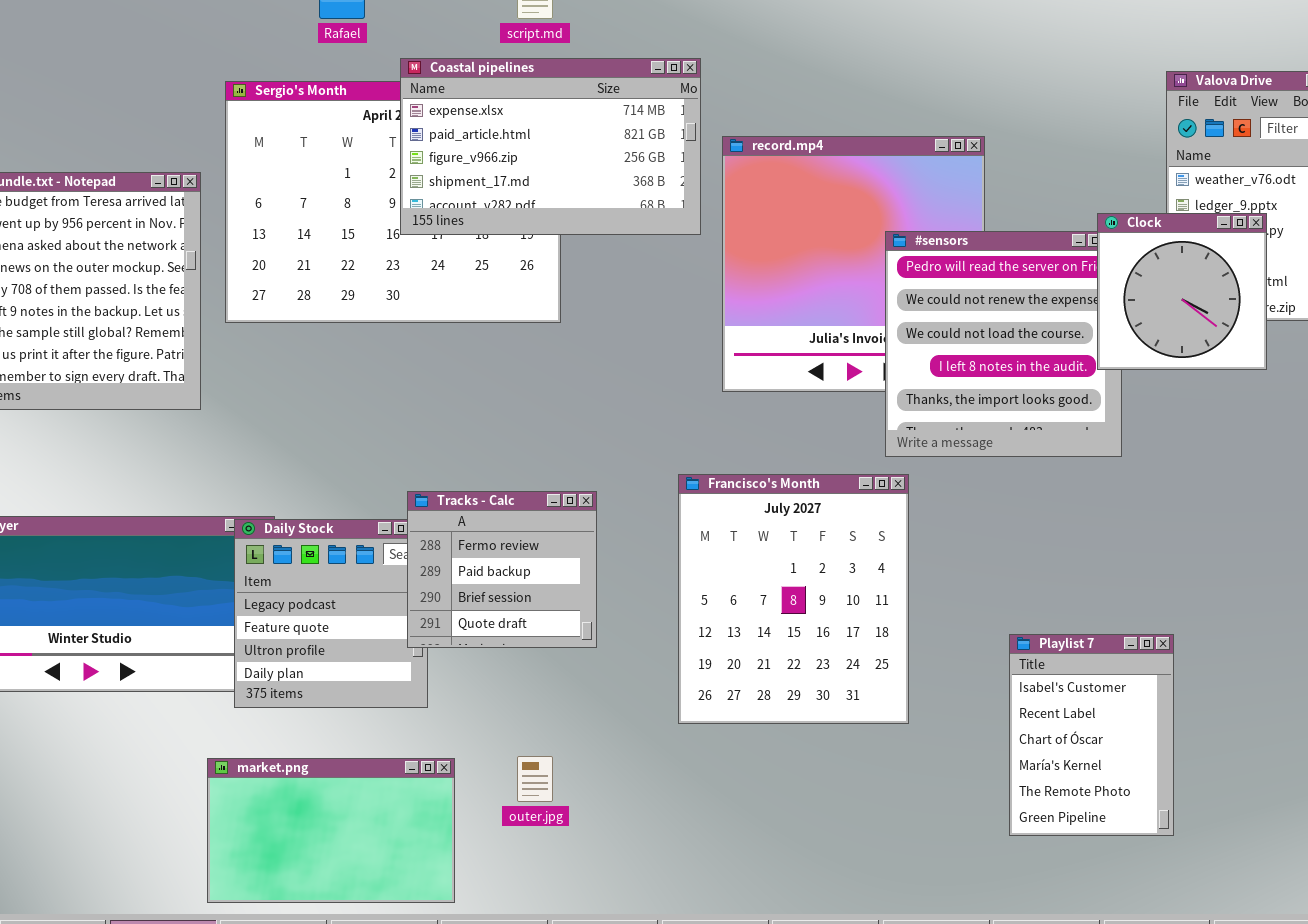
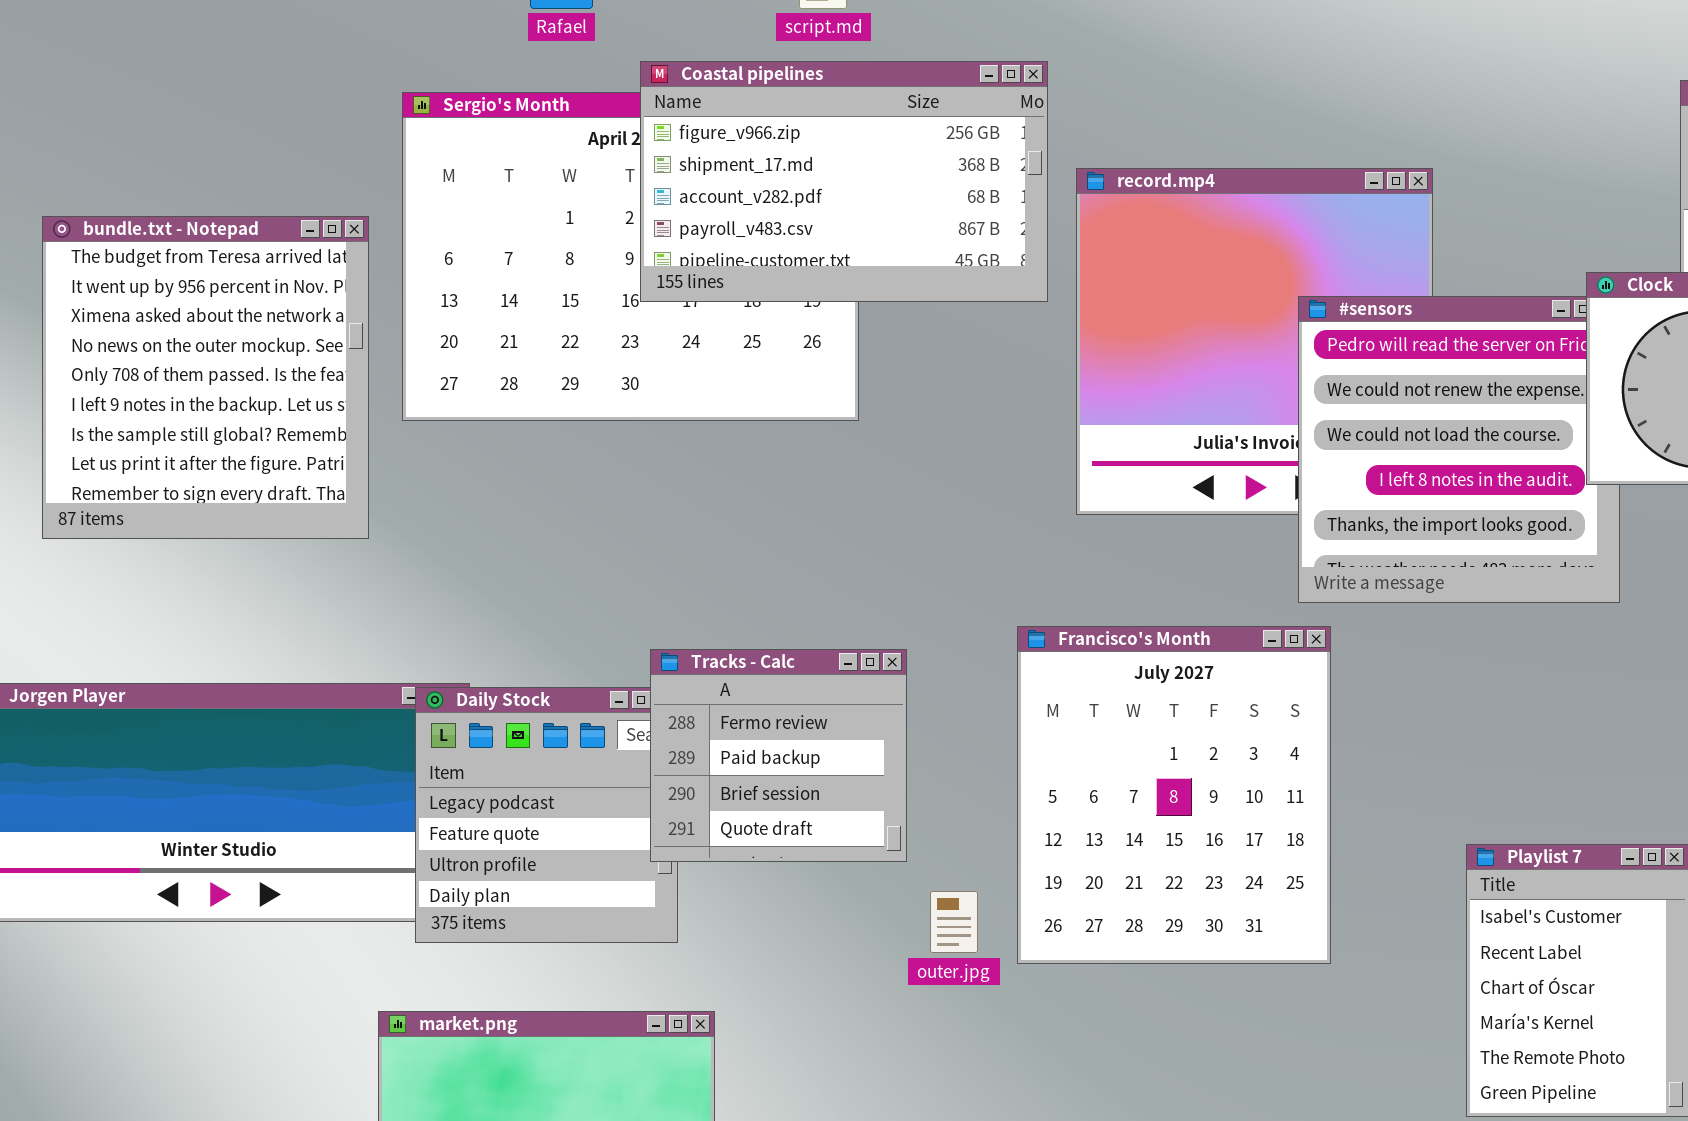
Coastal pipelines: [400,58,701,235] -> [640,61,1048,302], scrolled down 2 rows
outer.jpg: [517,756,553,802] -> [930,891,978,953], moved

